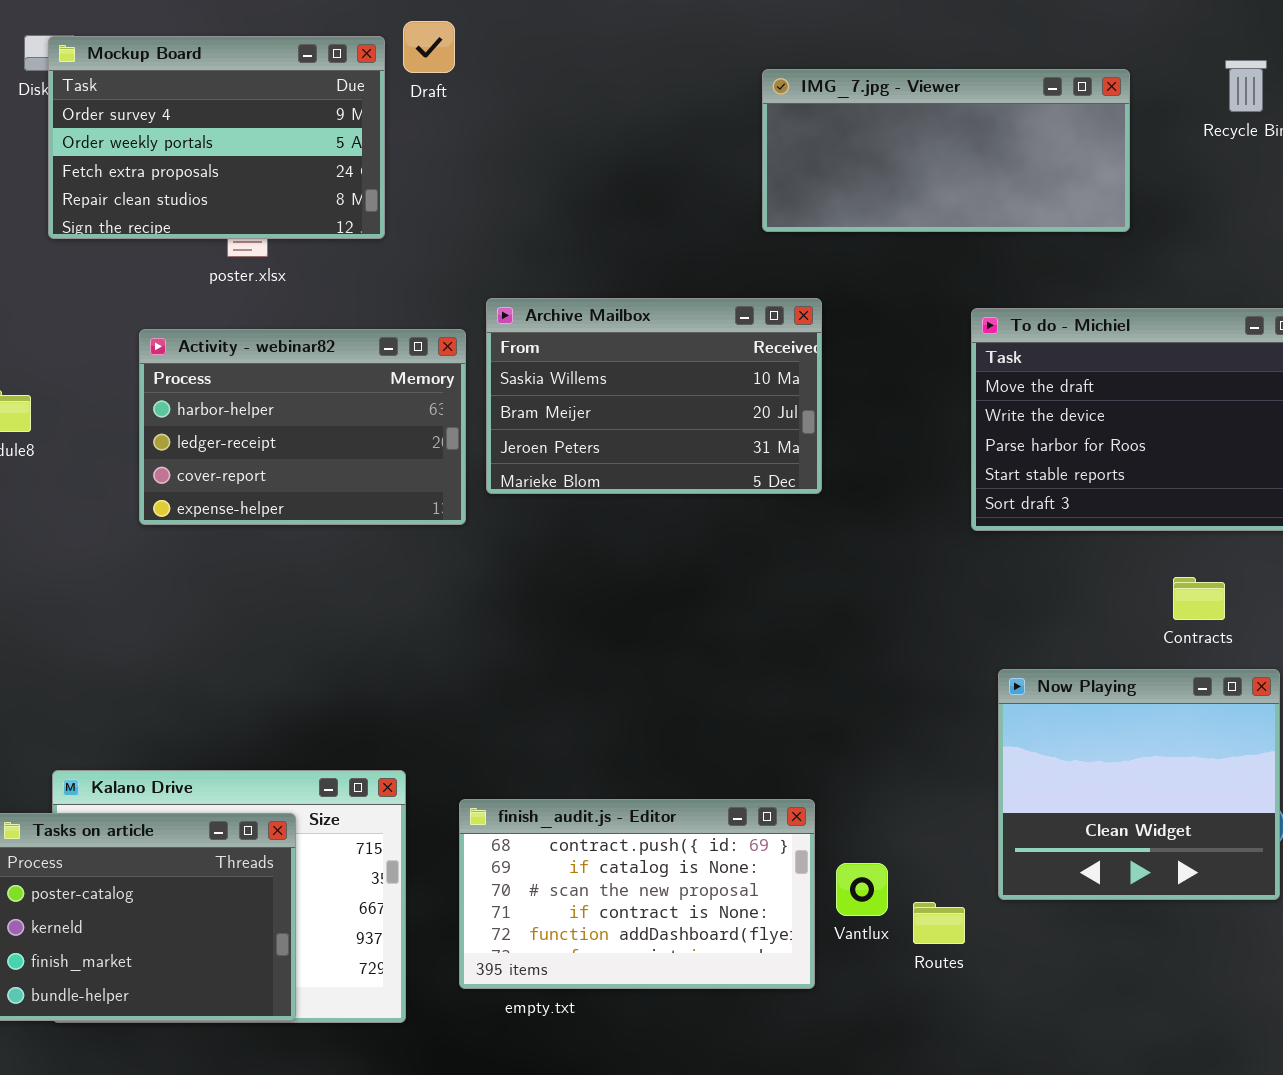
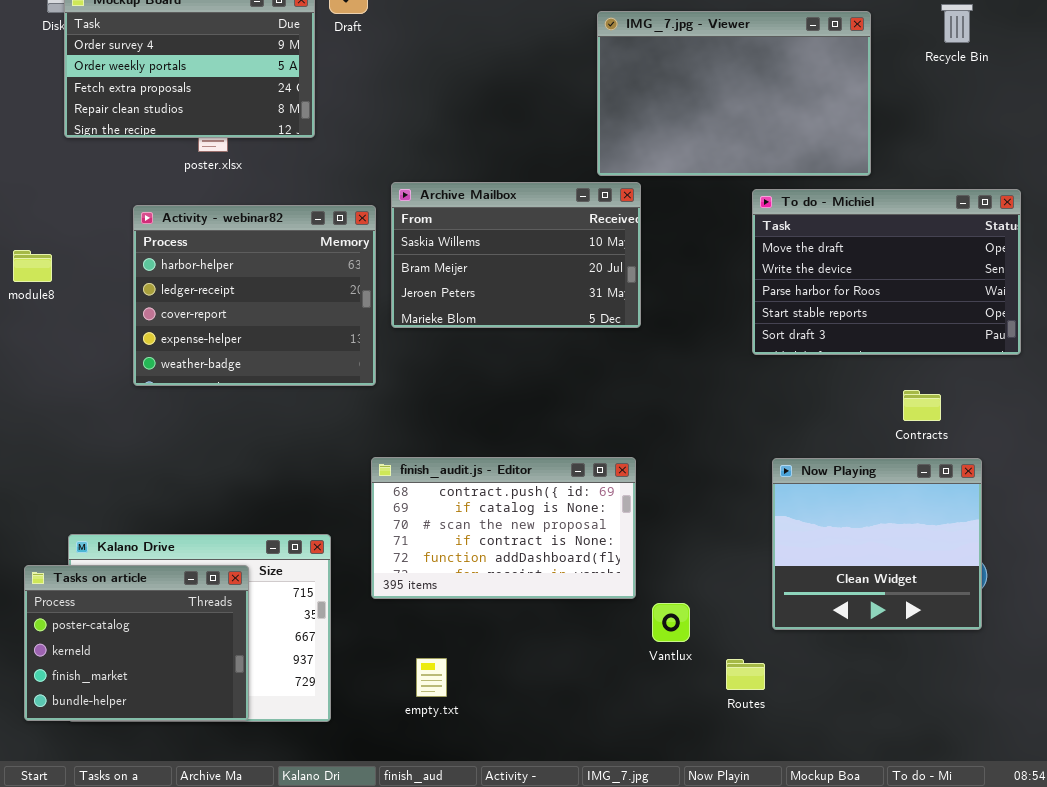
IMG_7.jpg - Viewer: [762,69,1130,232] -> [597,11,871,176], resized
Activity - webinar82: [139,329,466,525] -> [133,205,376,386], resized
finish_audit.js - Editor: [459,799,815,989] -> [371,457,636,599], moved
Routes: [913,902,965,944] -> [726,659,765,690], moved

